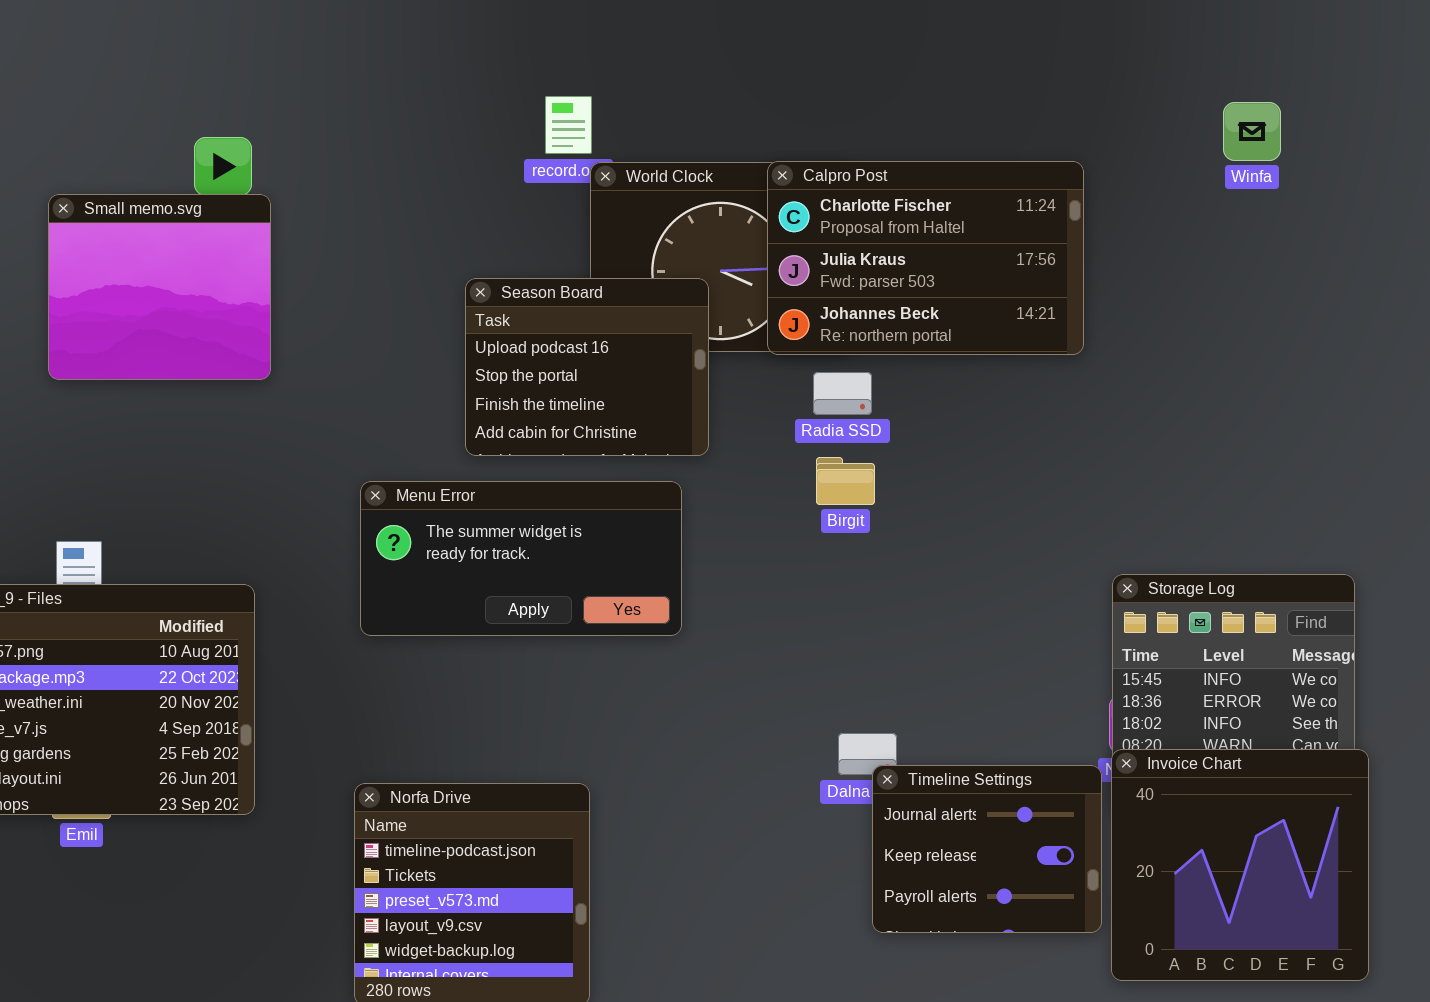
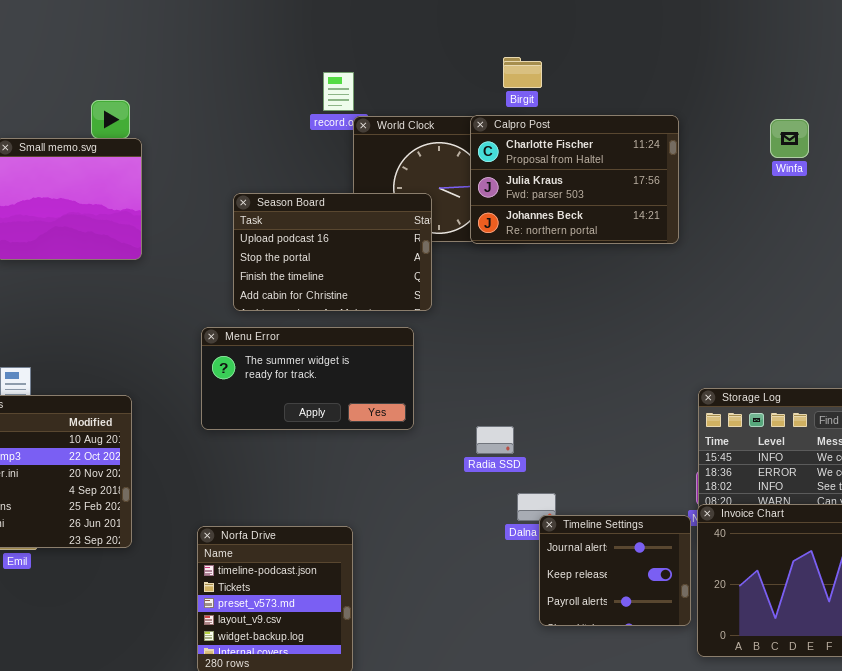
Winfa: [1223,102,1281,161] -> [770,119,809,158], moved
Season Board: [465,278,709,456] -> [233,193,432,311], resized
Radia SSD: [813,372,872,415] -> [476,426,514,454], moved
Birgit: [816,457,875,505] -> [503,57,542,88], moved

